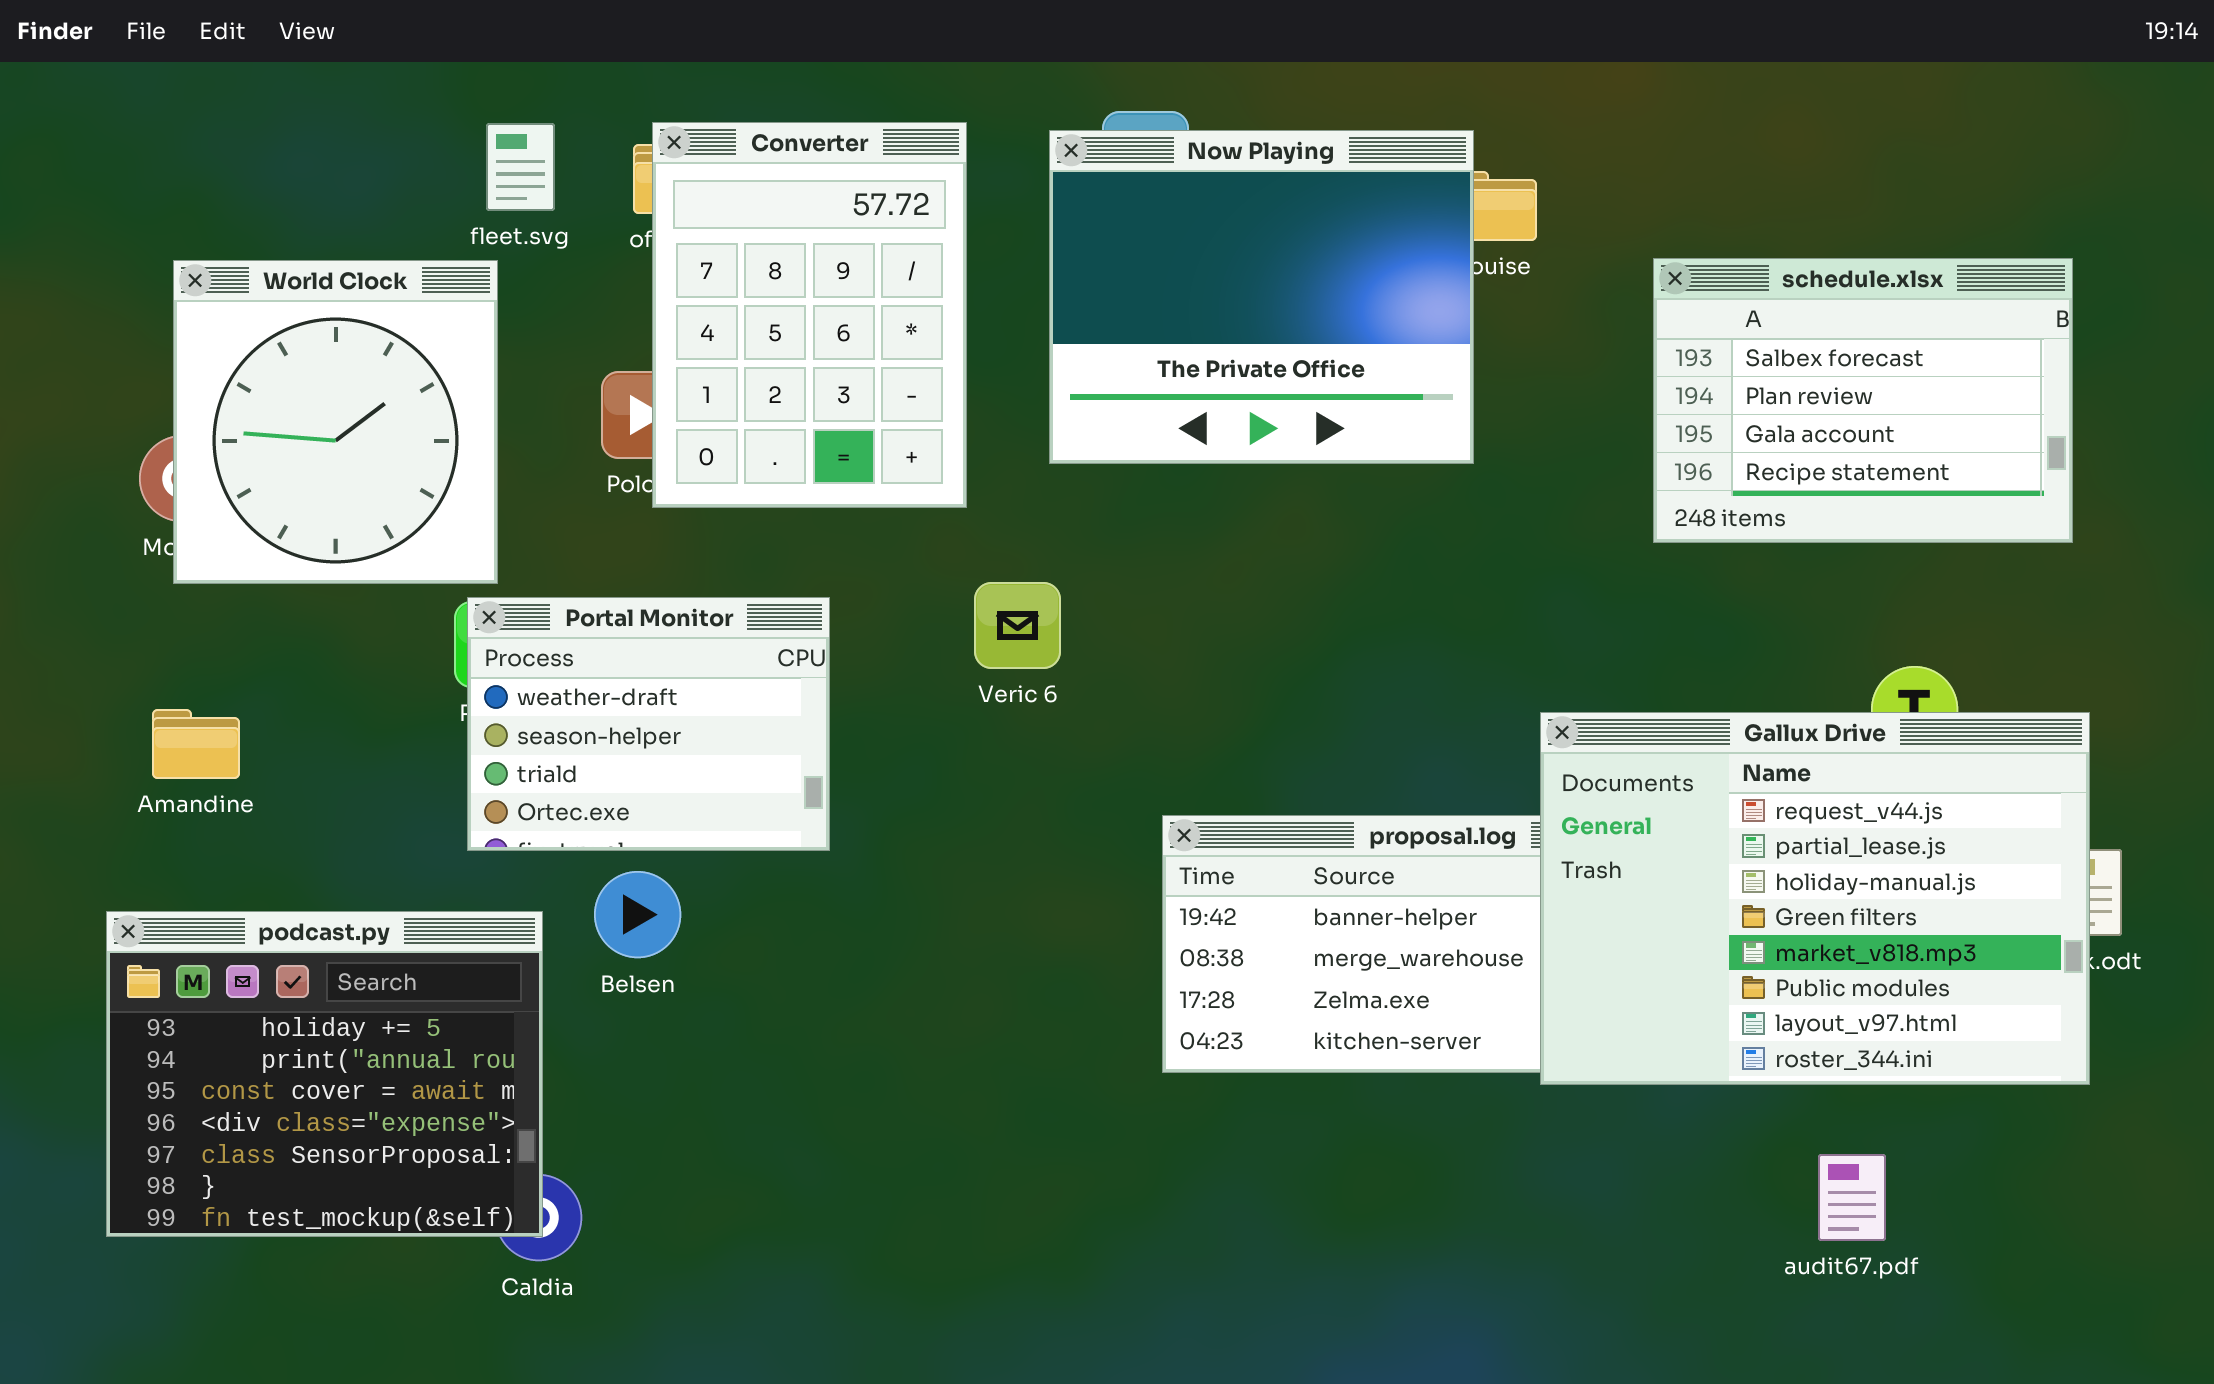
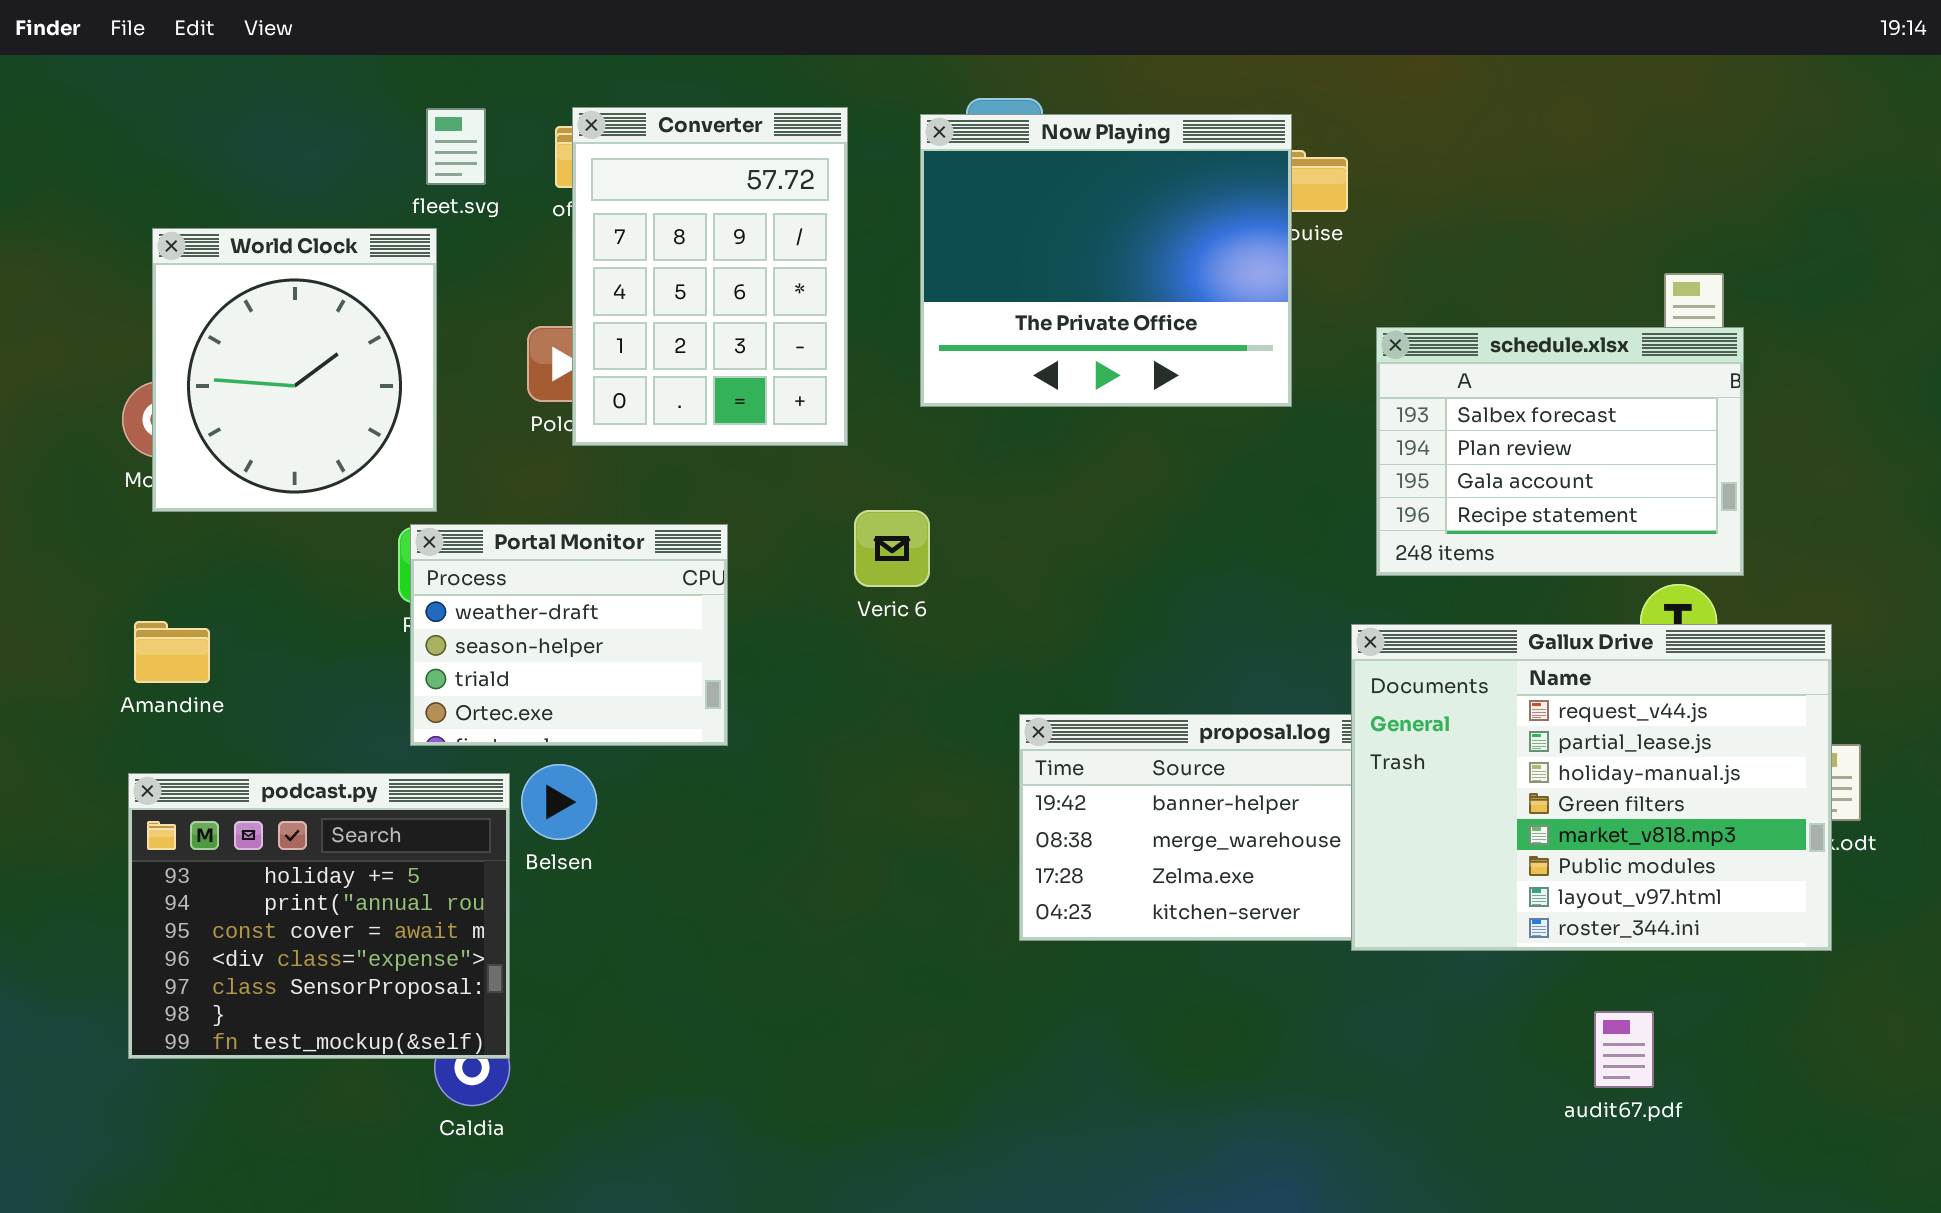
schedule.xlsx: [1653,258,2073,543] -> [1376,327,1744,576], moved
podcast.py: [106,911,543,1237] -> [128,773,510,1059], moved

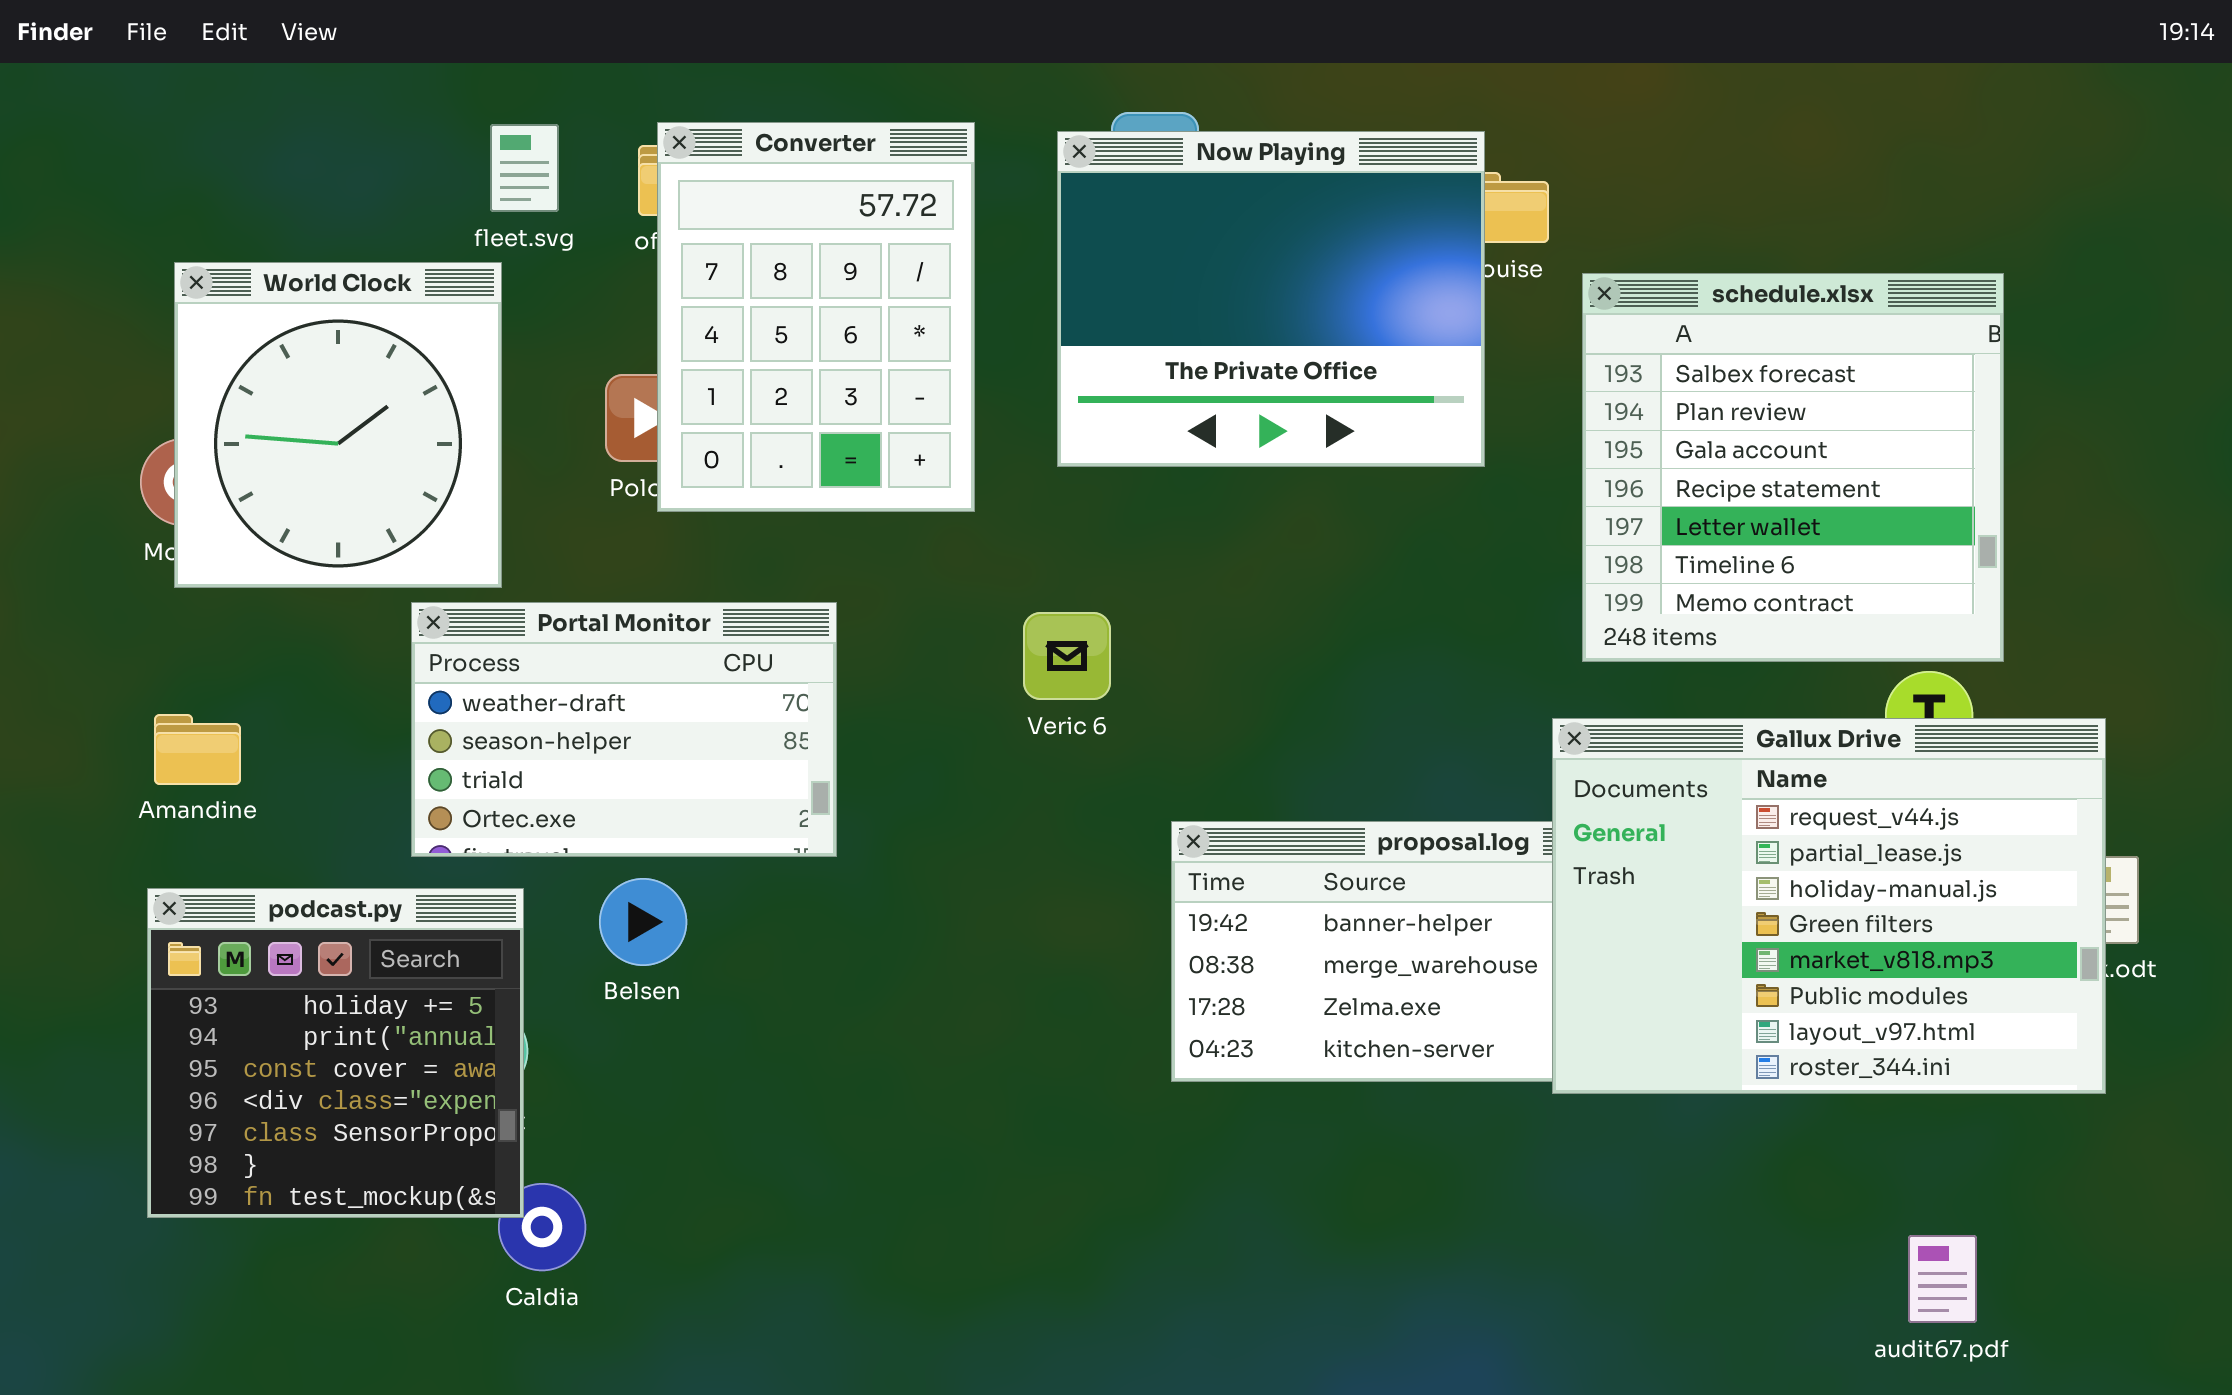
schedule.xlsx: [1376,327,1744,576] -> [1582,273,2004,662], resized
Veric 6: [854,510,930,587] -> [1023,612,1111,700], moved
Portal Monitor: [410,524,728,746] -> [411,602,837,857], resized
podcast.py: [128,773,510,1059] -> [147,888,524,1218], resized
audit67.pdf: [1594,1011,1654,1088] -> [1908,1235,1977,1323], moved

